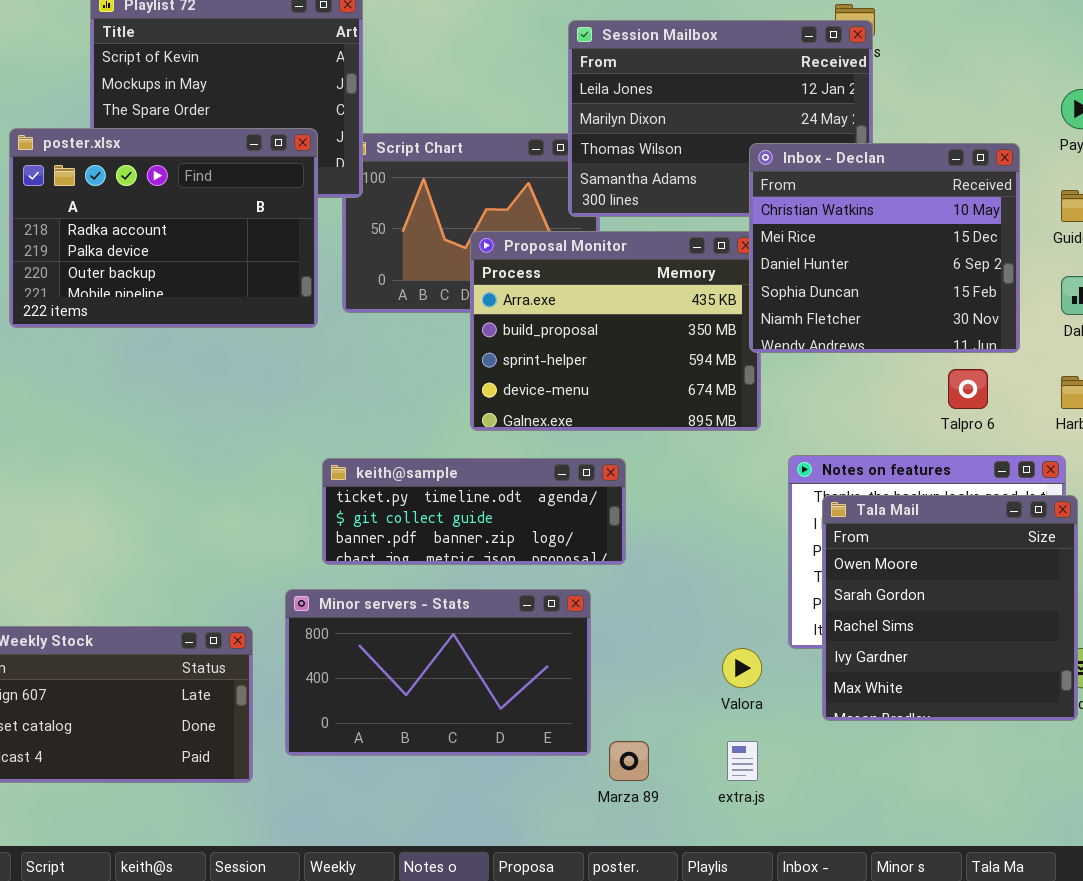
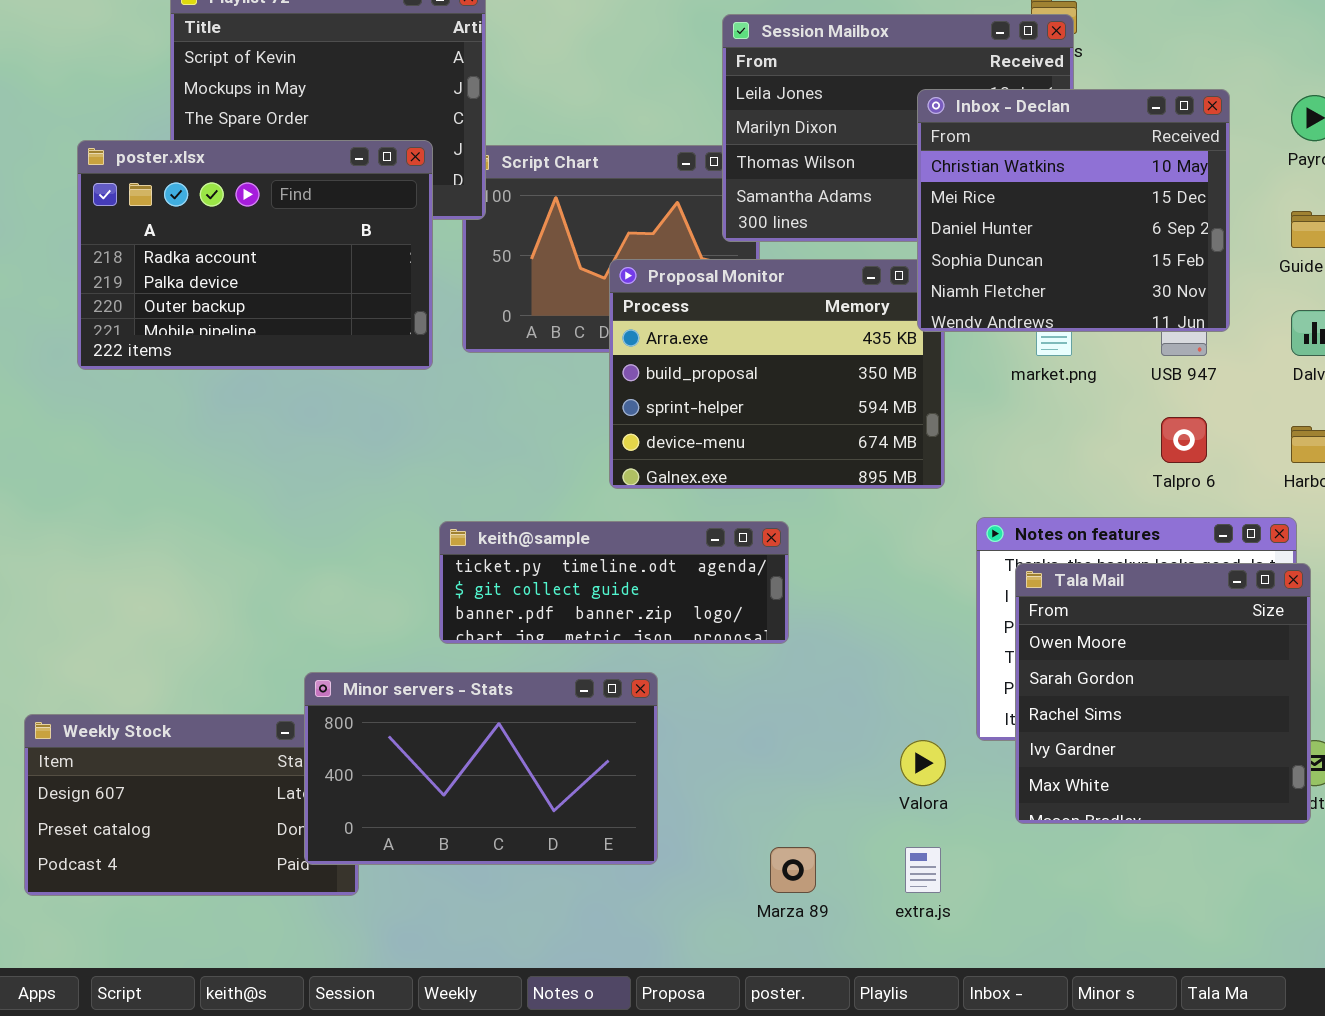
Inbox - Declan: [749,143,1020,353] -> [917,89,1230,332], moved
Minor servers - Stats: [285,589,591,756] -> [304,672,658,865], moved

